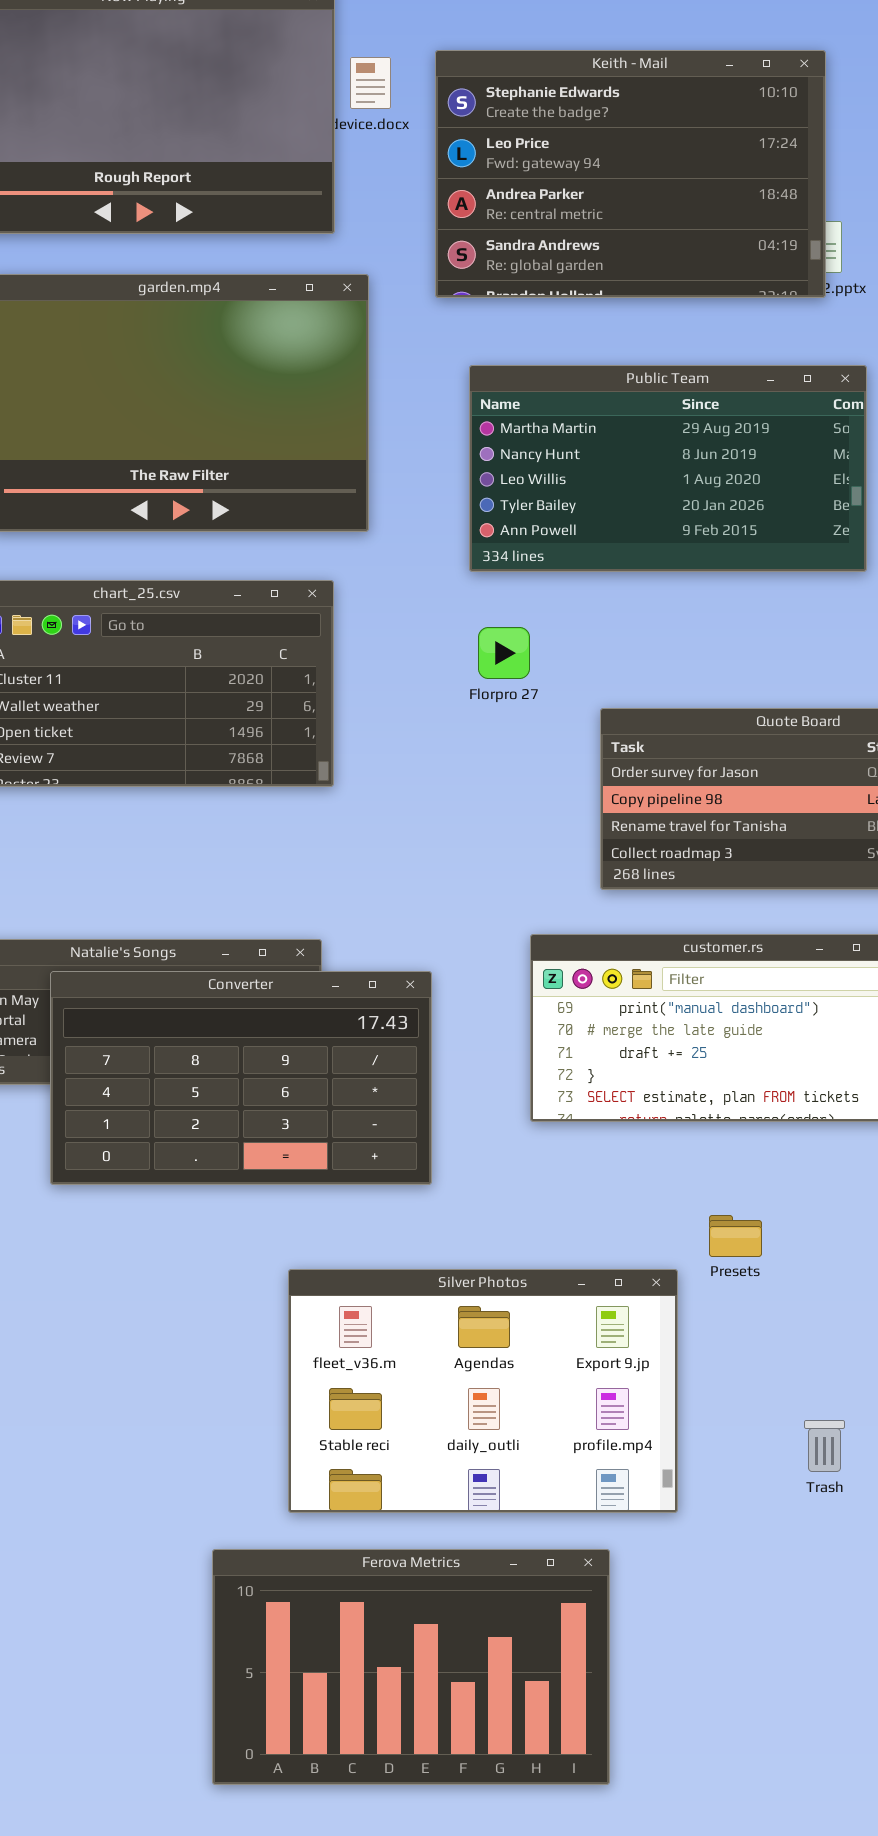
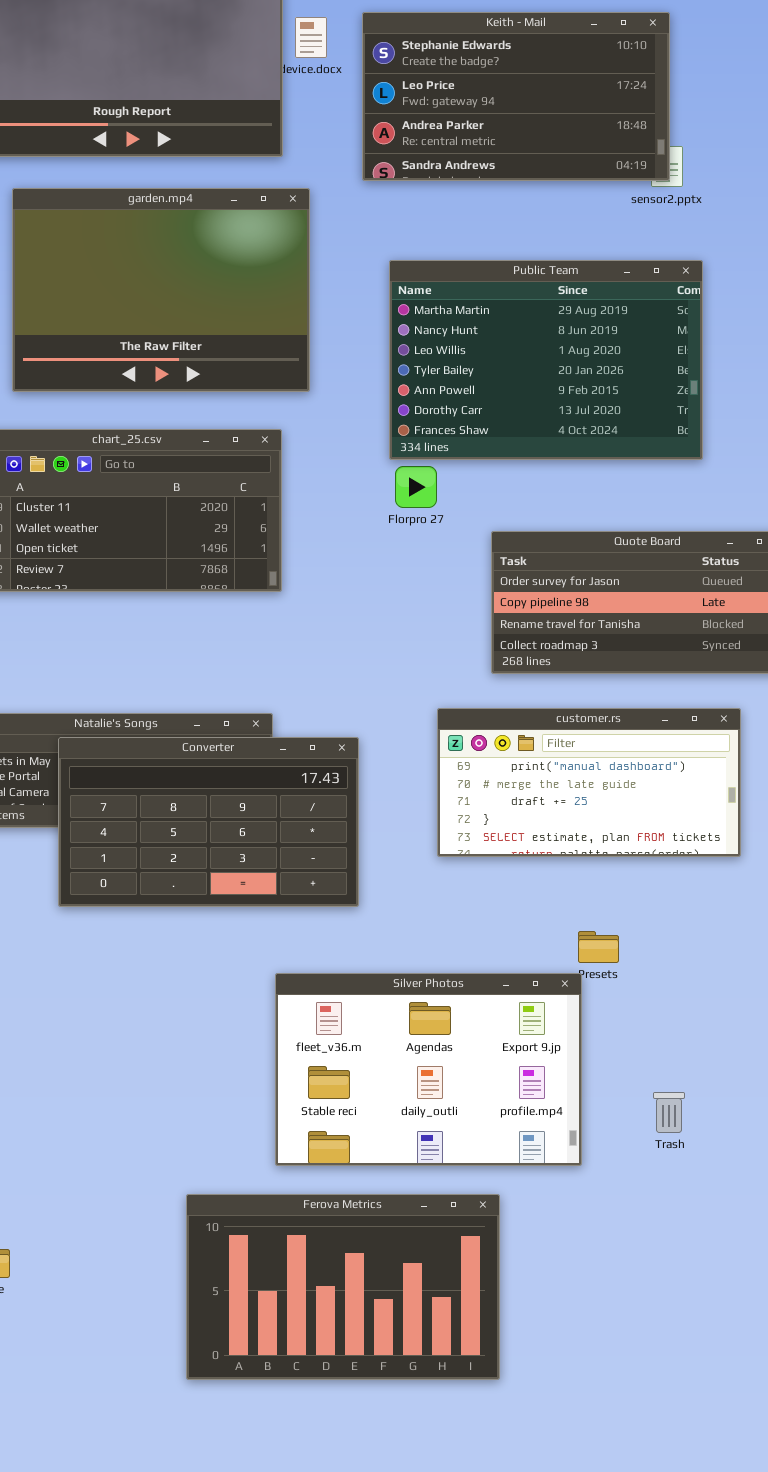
Keith - Mail: [435,50,826,298] -> [362,12,670,181], resized
Public Team: [469,365,867,572] -> [389,260,703,460], resized
Silver Photos: [288,1269,678,1513] -> [275,973,582,1166], moved

